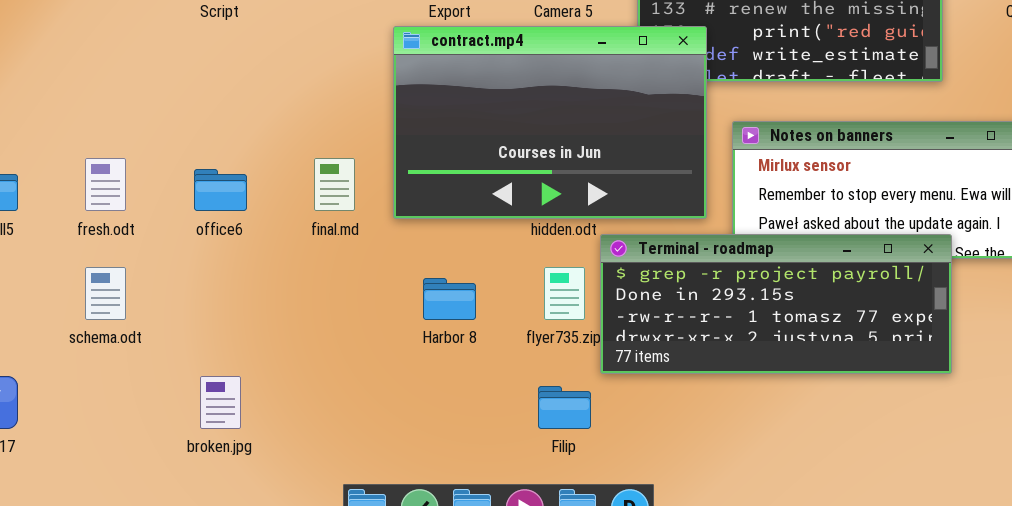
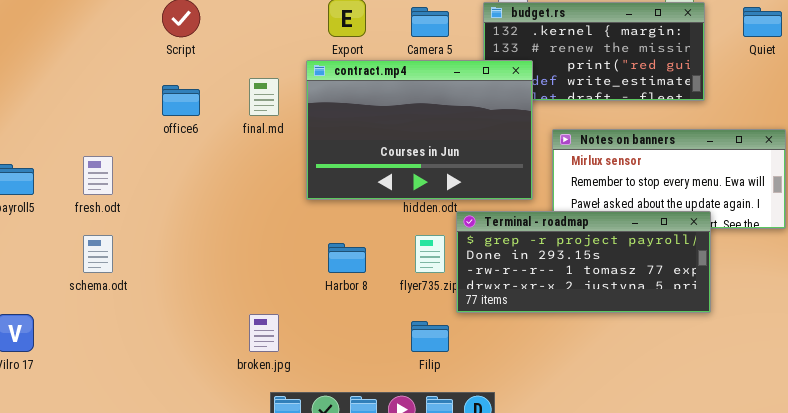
final.md: [314,158,355,211] -> [249,78,279,116], moved
office6: [194,169,247,211] -> [162,85,200,116], moved
broken.jpg: [200,376,241,429] -> [249,314,279,352], moved

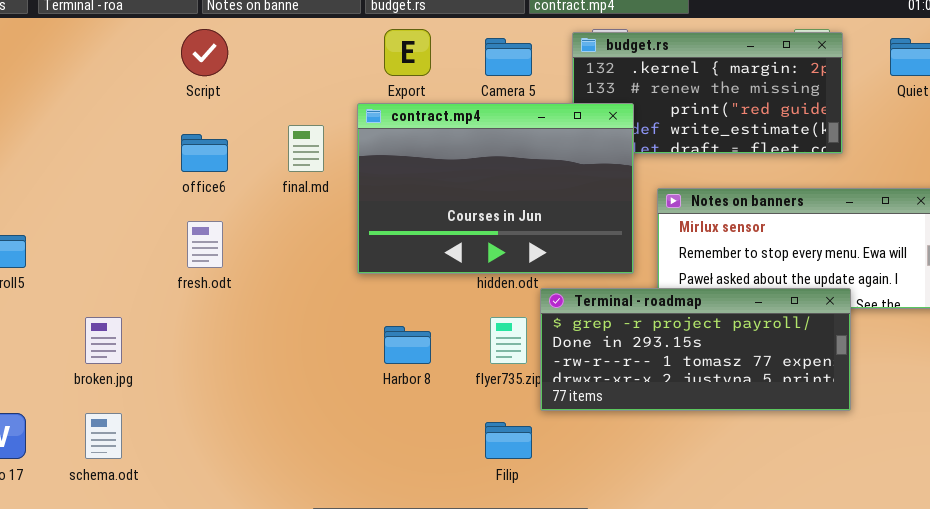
fresh.odt: [83,156,113,195] -> [187,221,223,268], moved
schema.odt: [83,235,113,273] -> [85,413,122,459], moved
broken.jpg: [249,314,279,352] -> [85,317,122,364], moved

